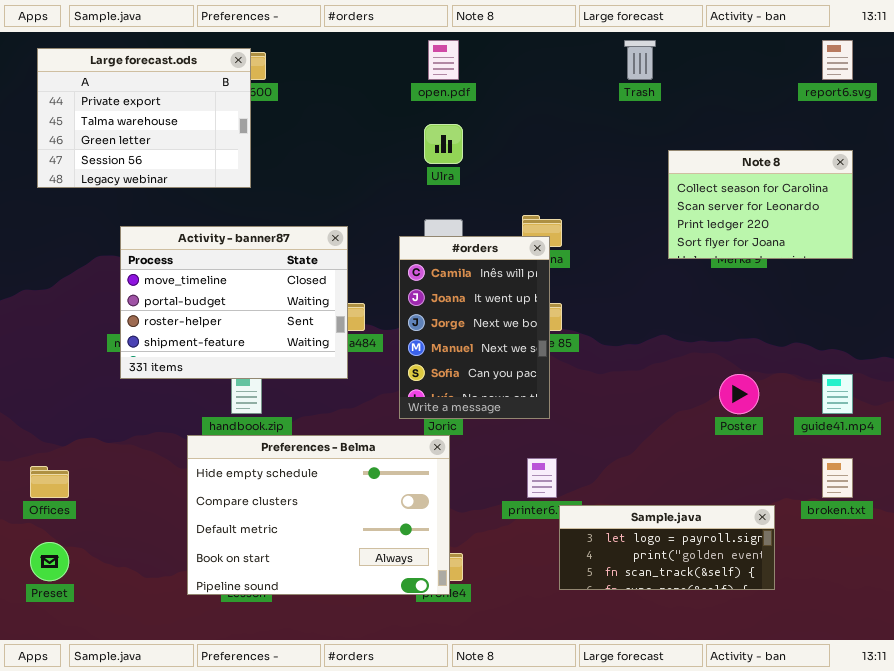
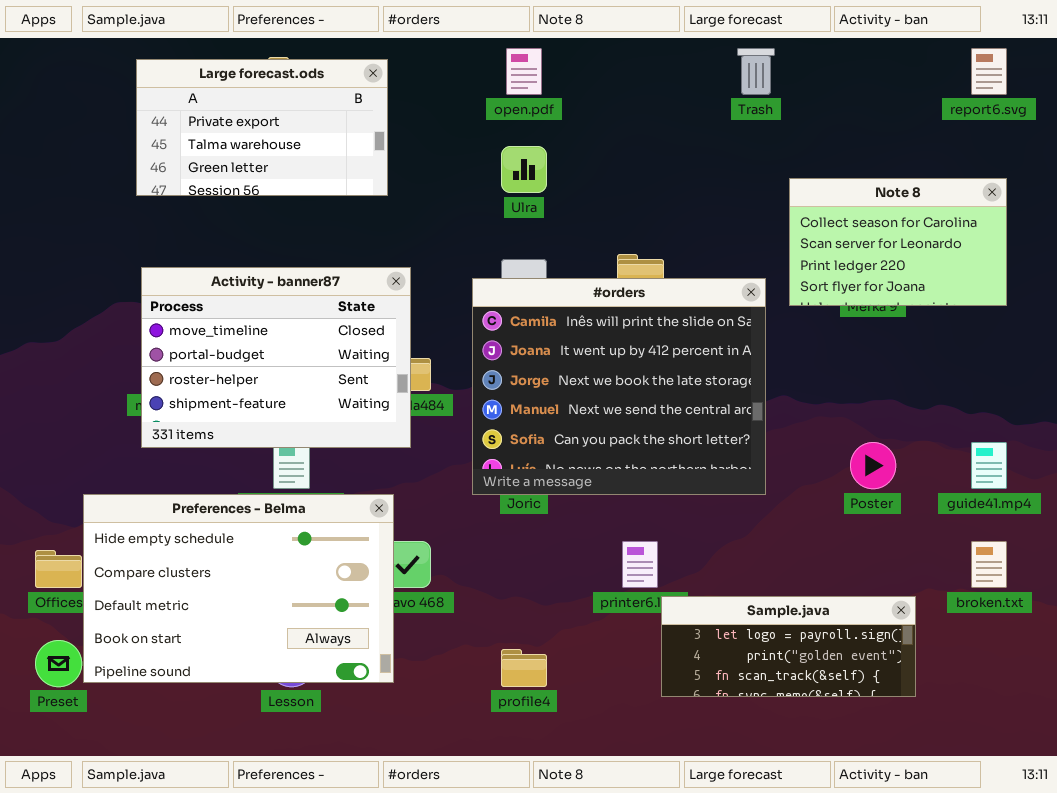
Large forecast.ods: [37,48,251,188] -> [136,59,388,196], moved, resized
#orders: [399,236,550,419] -> [472,278,766,495], resized
Preferences - Belma: [187,435,450,595] -> [83,494,394,683], moved

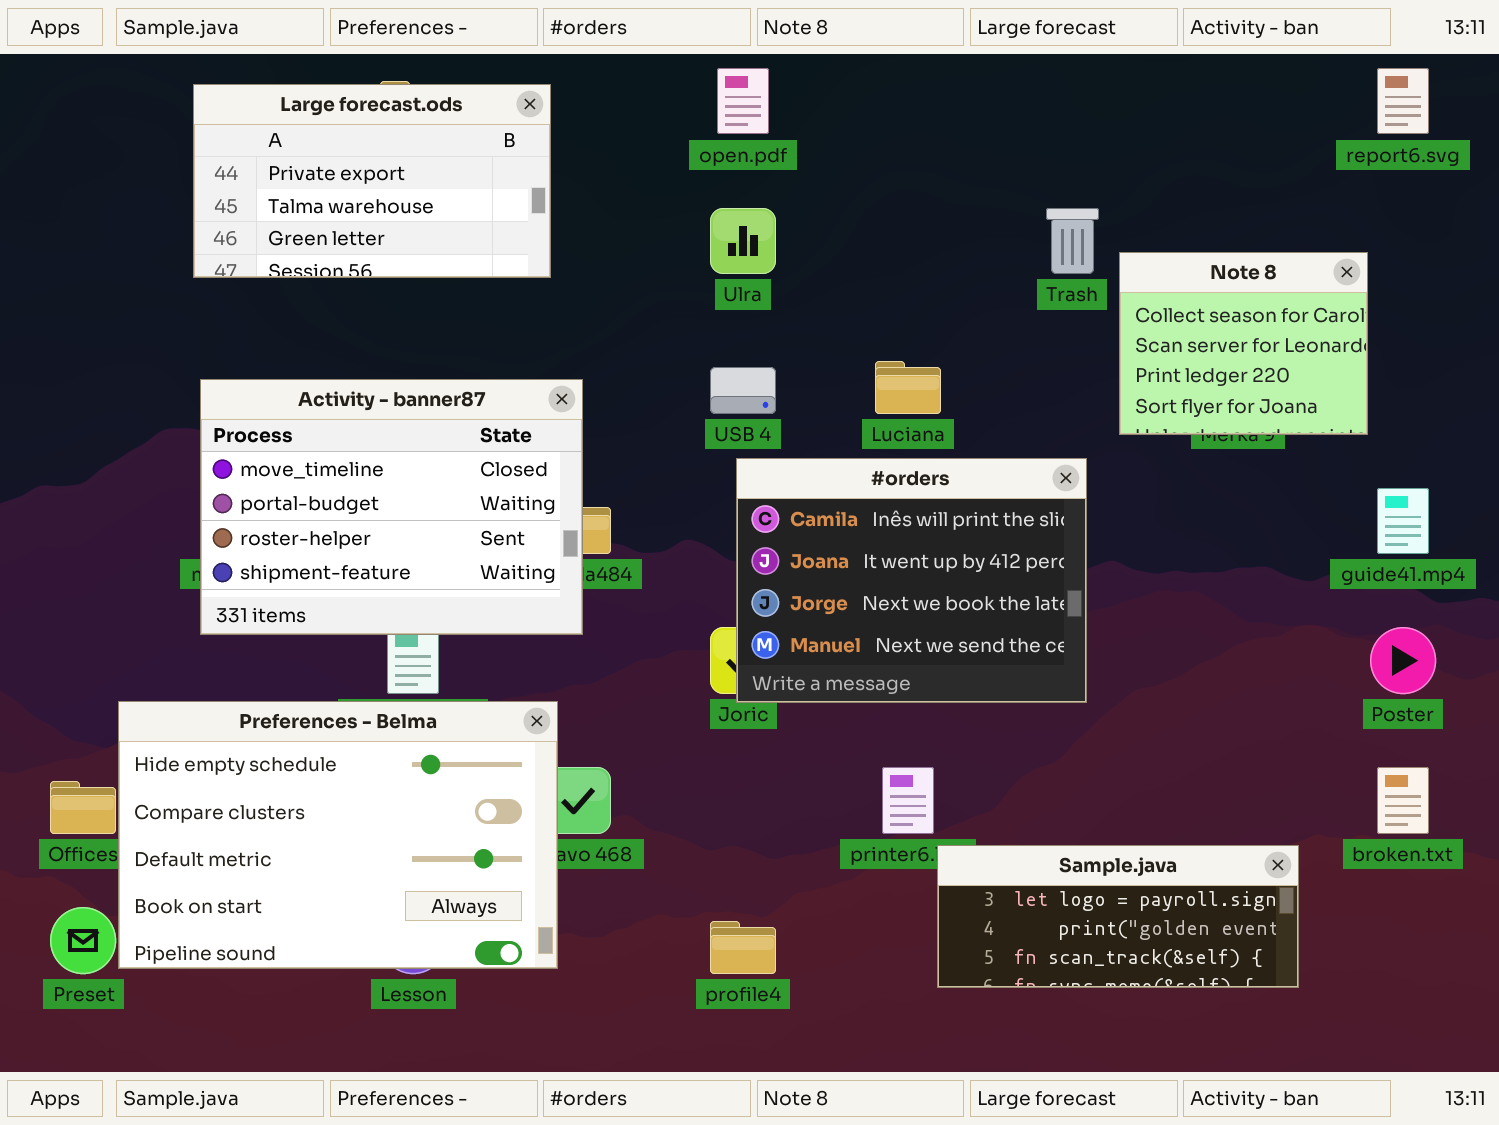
Trash: [737,48,775,95] -> [1046,208,1099,274], moved
Note 8: [789,178,1007,306] -> [1119,252,1368,435], resized
#orders: [472,278,766,495] -> [736,458,1087,703], resized
Poster: [850,442,896,489] -> [1370,627,1436,694], moved
guide41.mp4: [971,442,1007,489] -> [1377,488,1429,554], moved

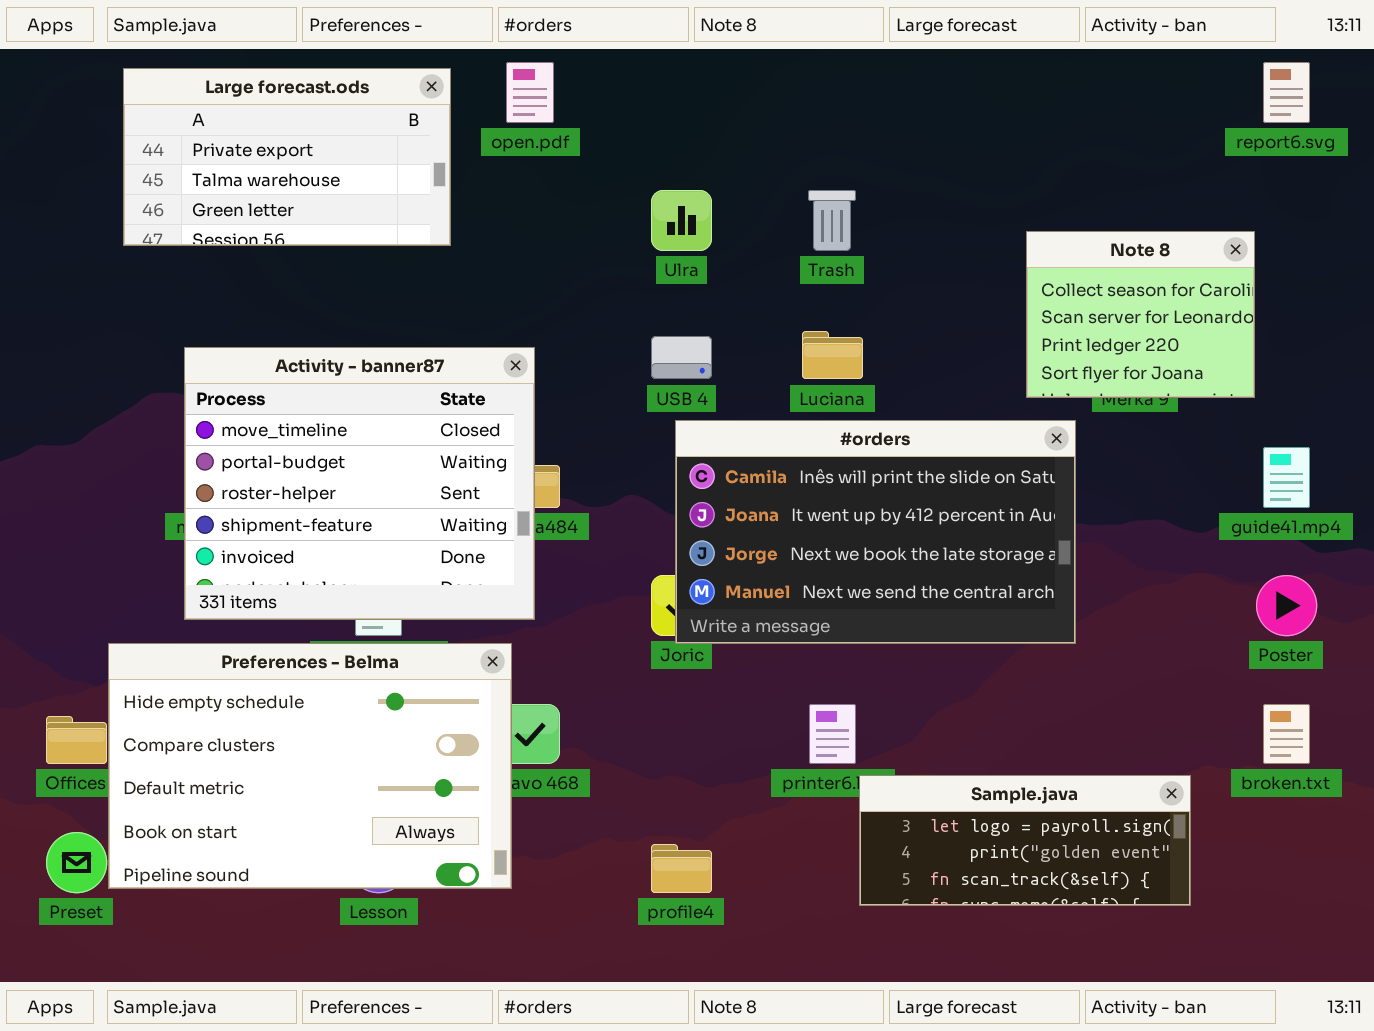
open.pdf: [717,68,769,134] -> [506,62,554,123], moved
Large forecast.ods: [193,84,551,278] -> [123,68,451,246], moved
Trash: [1046,208,1099,274] -> [808,190,856,251], moved
Activity - banner87: [200,379,583,635] -> [184,347,535,620], resized
#orders: [736,458,1087,703] -> [675,420,1076,644], resized

